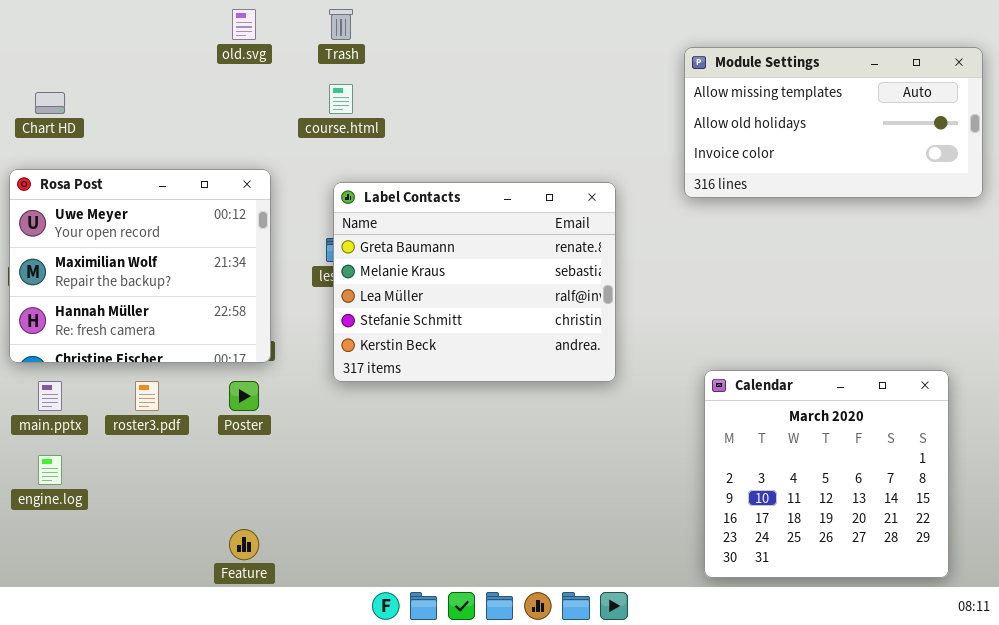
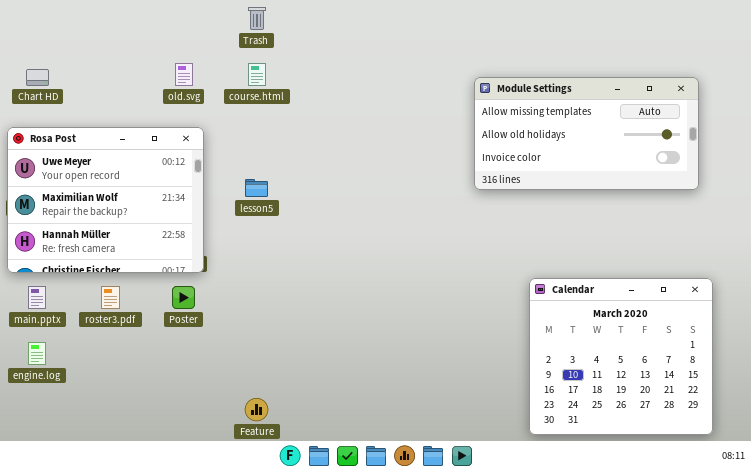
old.svg: [232,9,256,40] -> [175,63,193,86], moved
Module Settings: [684,47,983,198] -> [474,77,699,190], moved
Label Contacts: [333,182,616,382] -> none, closed
Feature: [229,529,259,560] -> [245,398,268,421], moved

